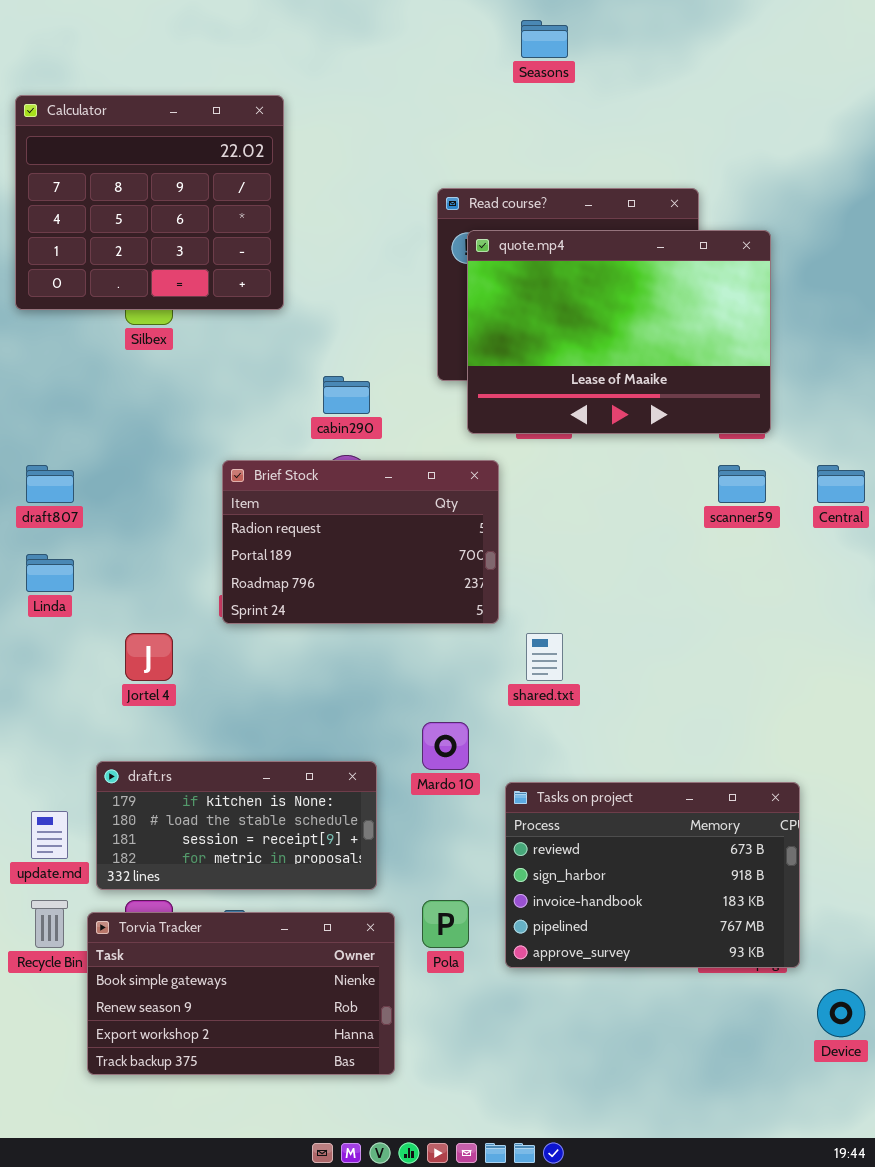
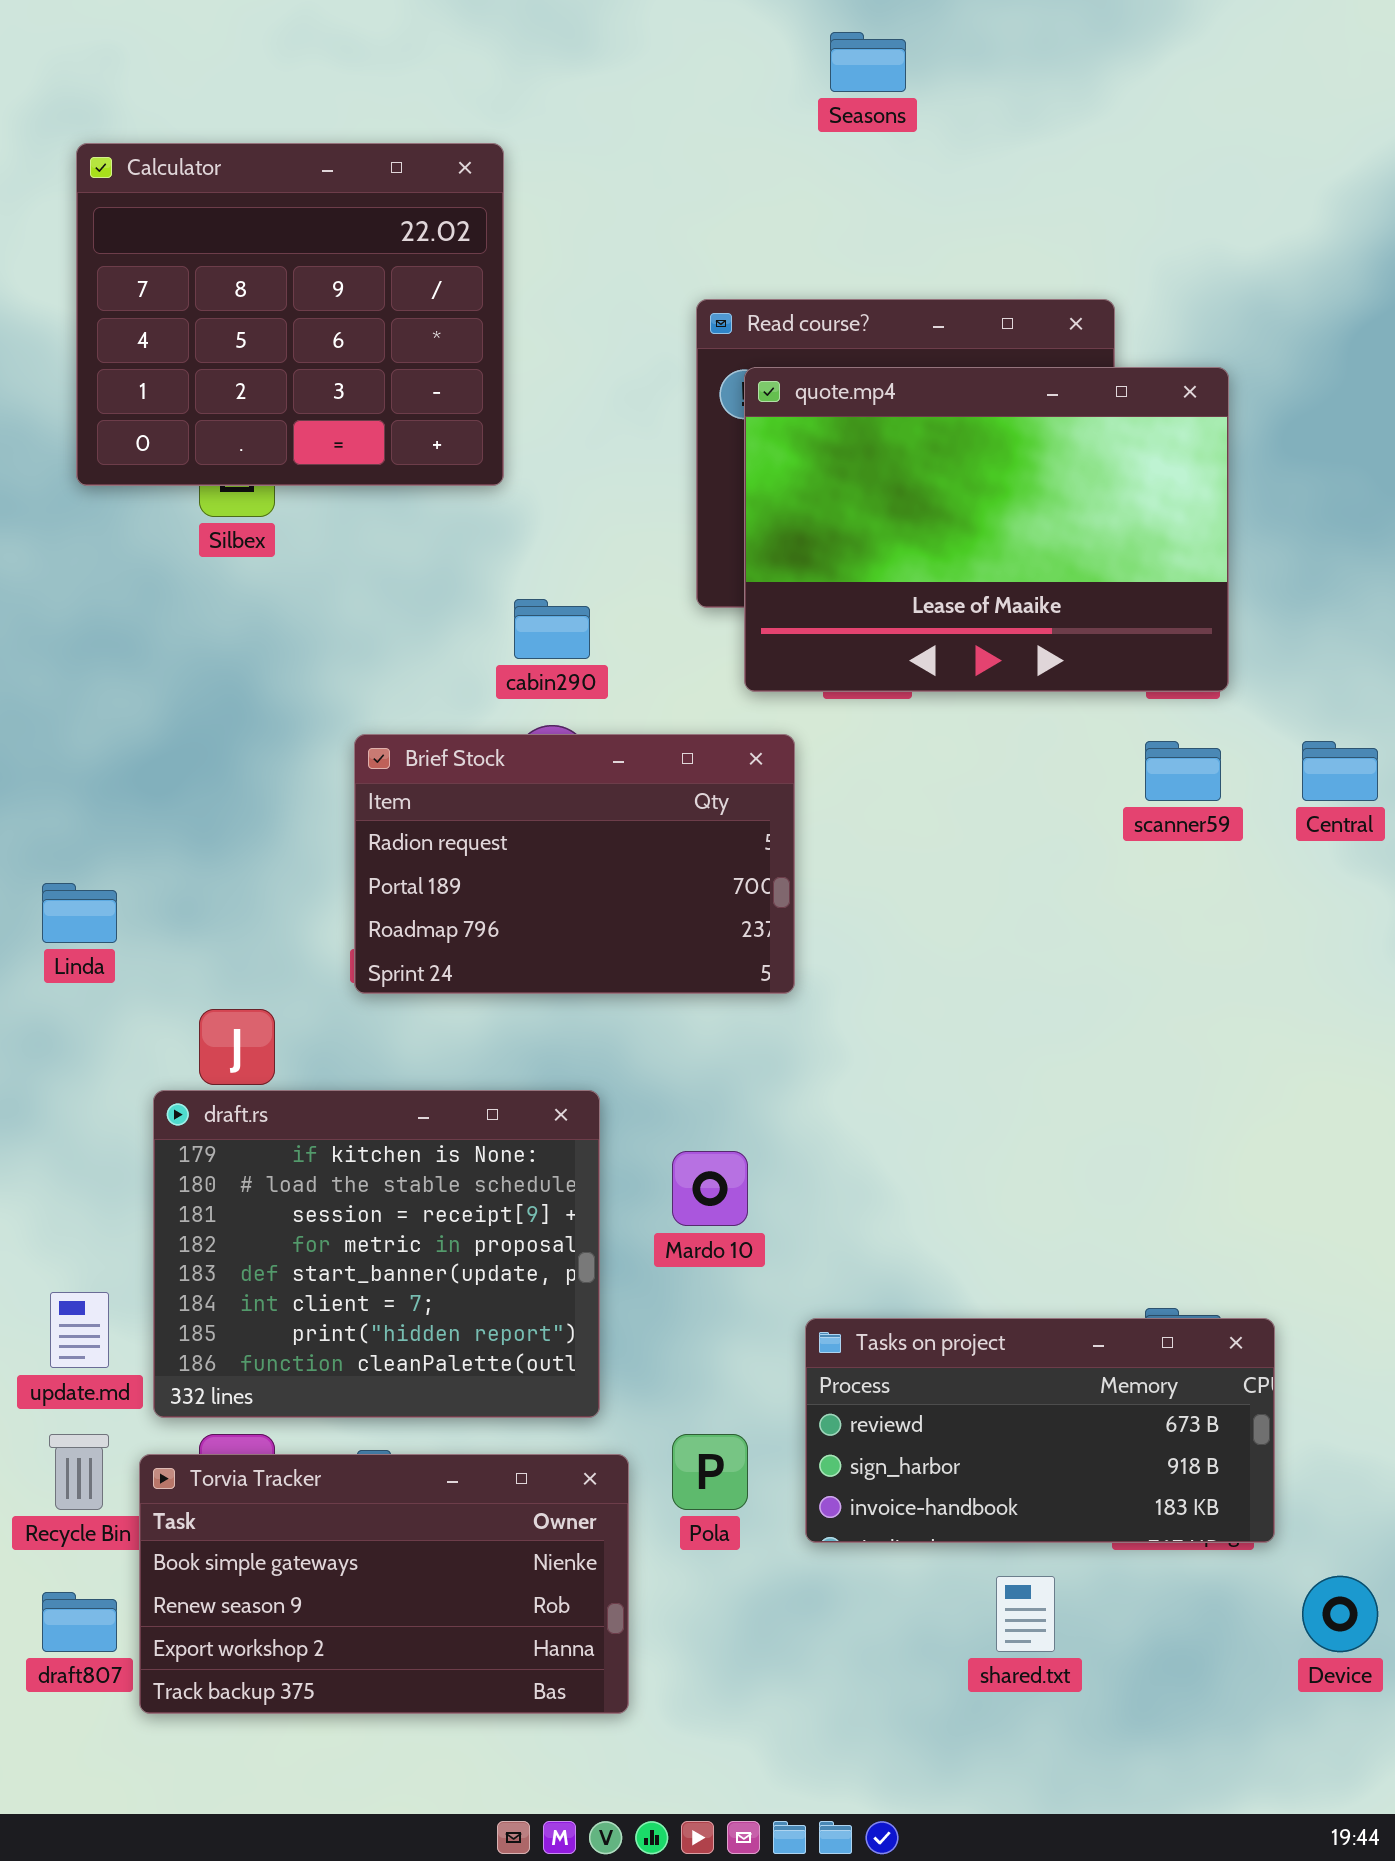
Calculator: [15,95,284,310] -> [76,143,504,486], moved
draft807: [26,465,74,503] -> [42,1592,117,1652], moved
shared.txt: [526,633,563,681] -> [996,1576,1055,1652], moved
draft.rs: [96,761,377,890] -> [153,1090,600,1418], resized
Tasks on project: [505,782,800,968] -> [805,1318,1275,1543], resized

